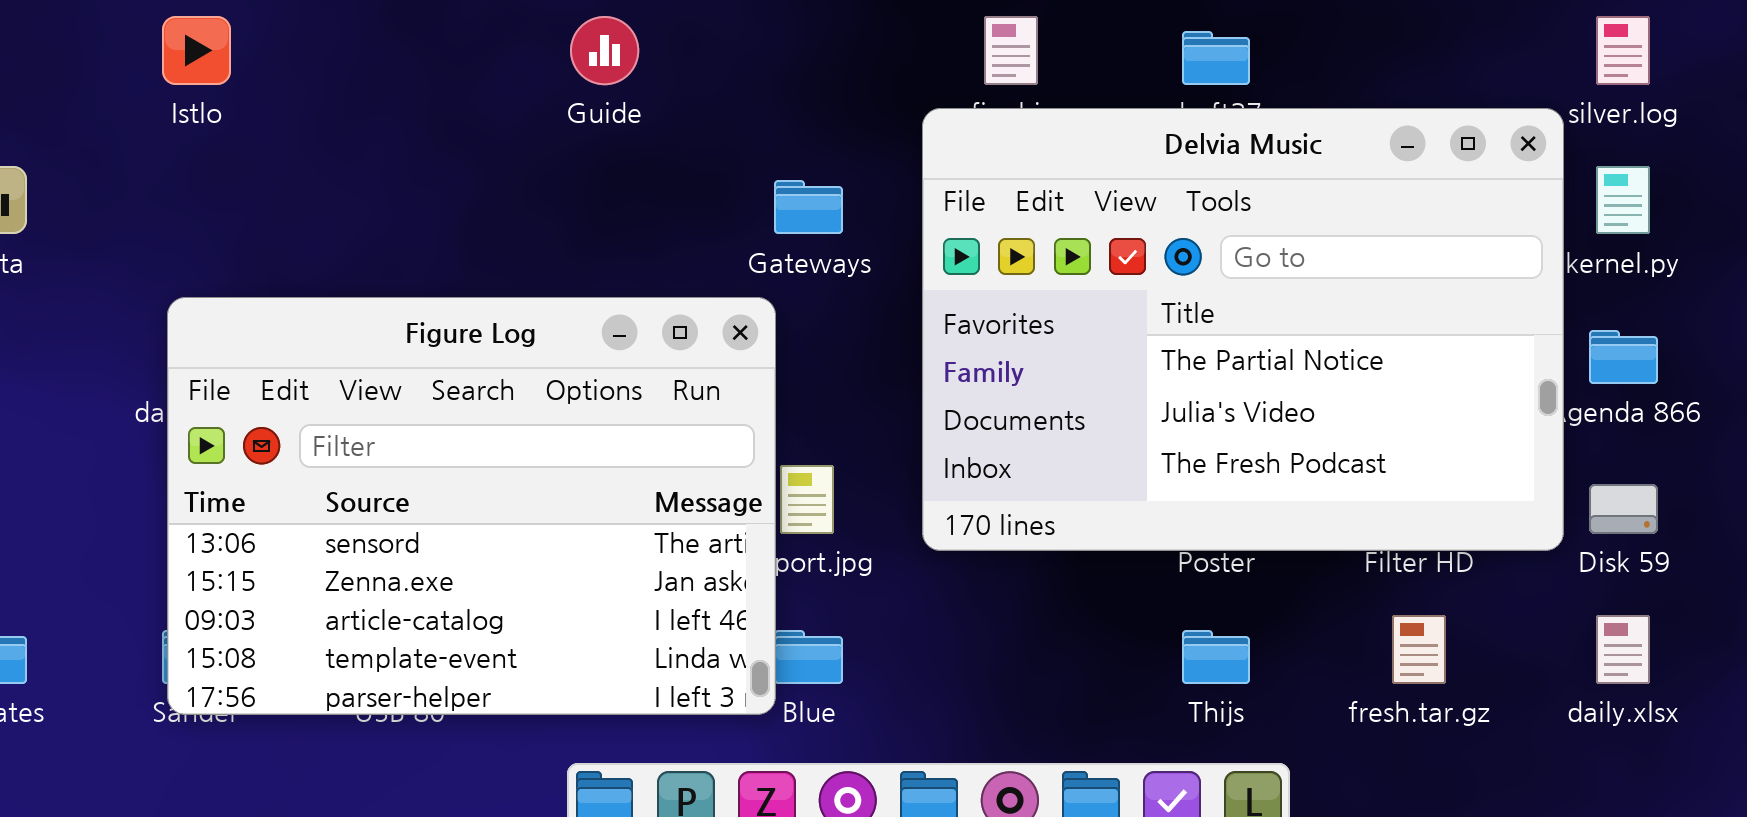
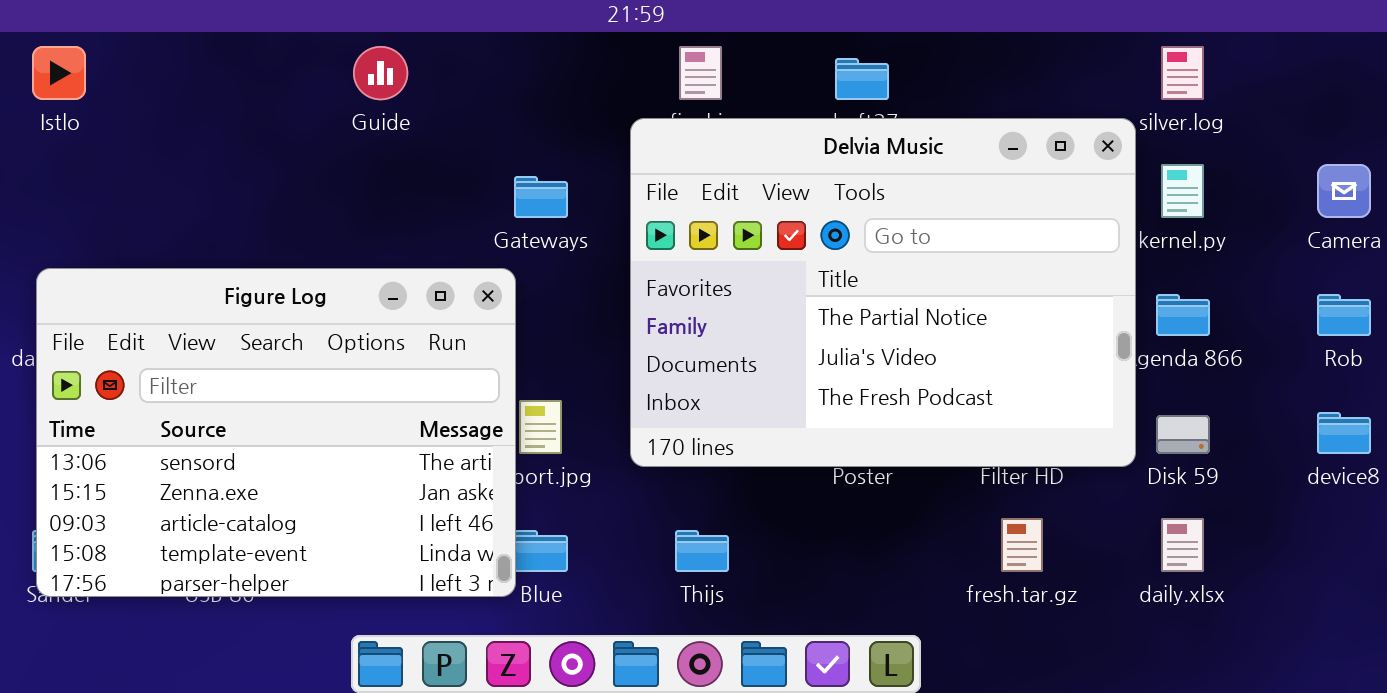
Thijs: [1182,630,1250,684] -> [675,530,729,572], moved

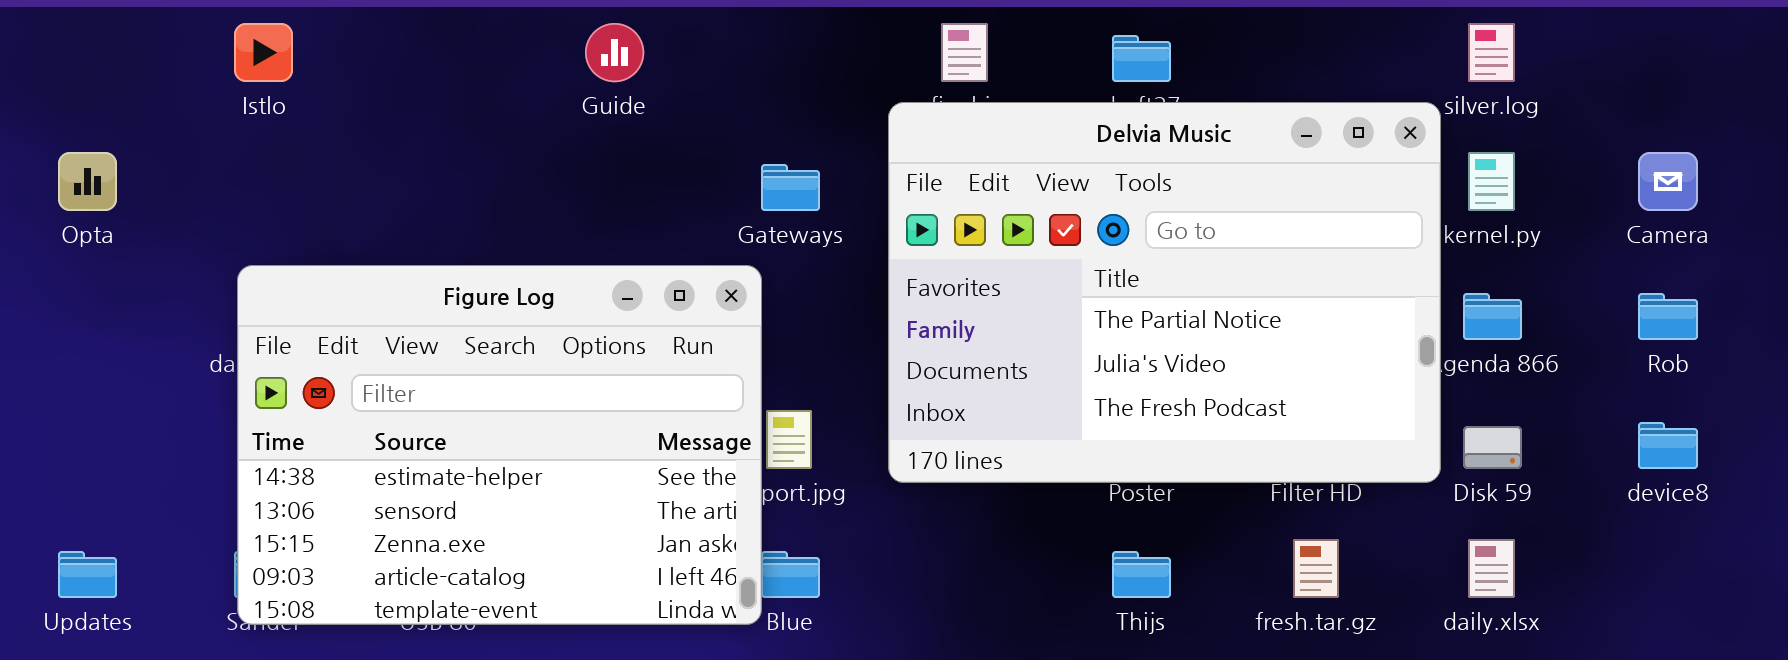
Figure Log: [36,268,516,597] -> [237,265,762,625], scrolled up 1 row
Thijs: [675,530,729,572] -> [1112,551,1171,598], moved

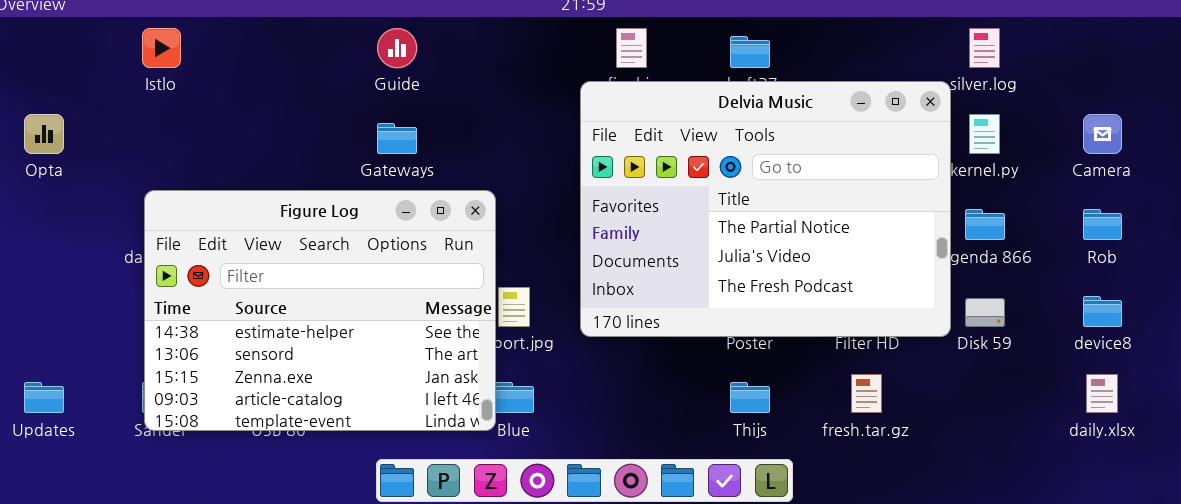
Gateways: [761,164,820,211] -> [377,123,417,154], moved
daily.xlsx: [1468,539,1515,598] -> [1086,374,1118,413], moved

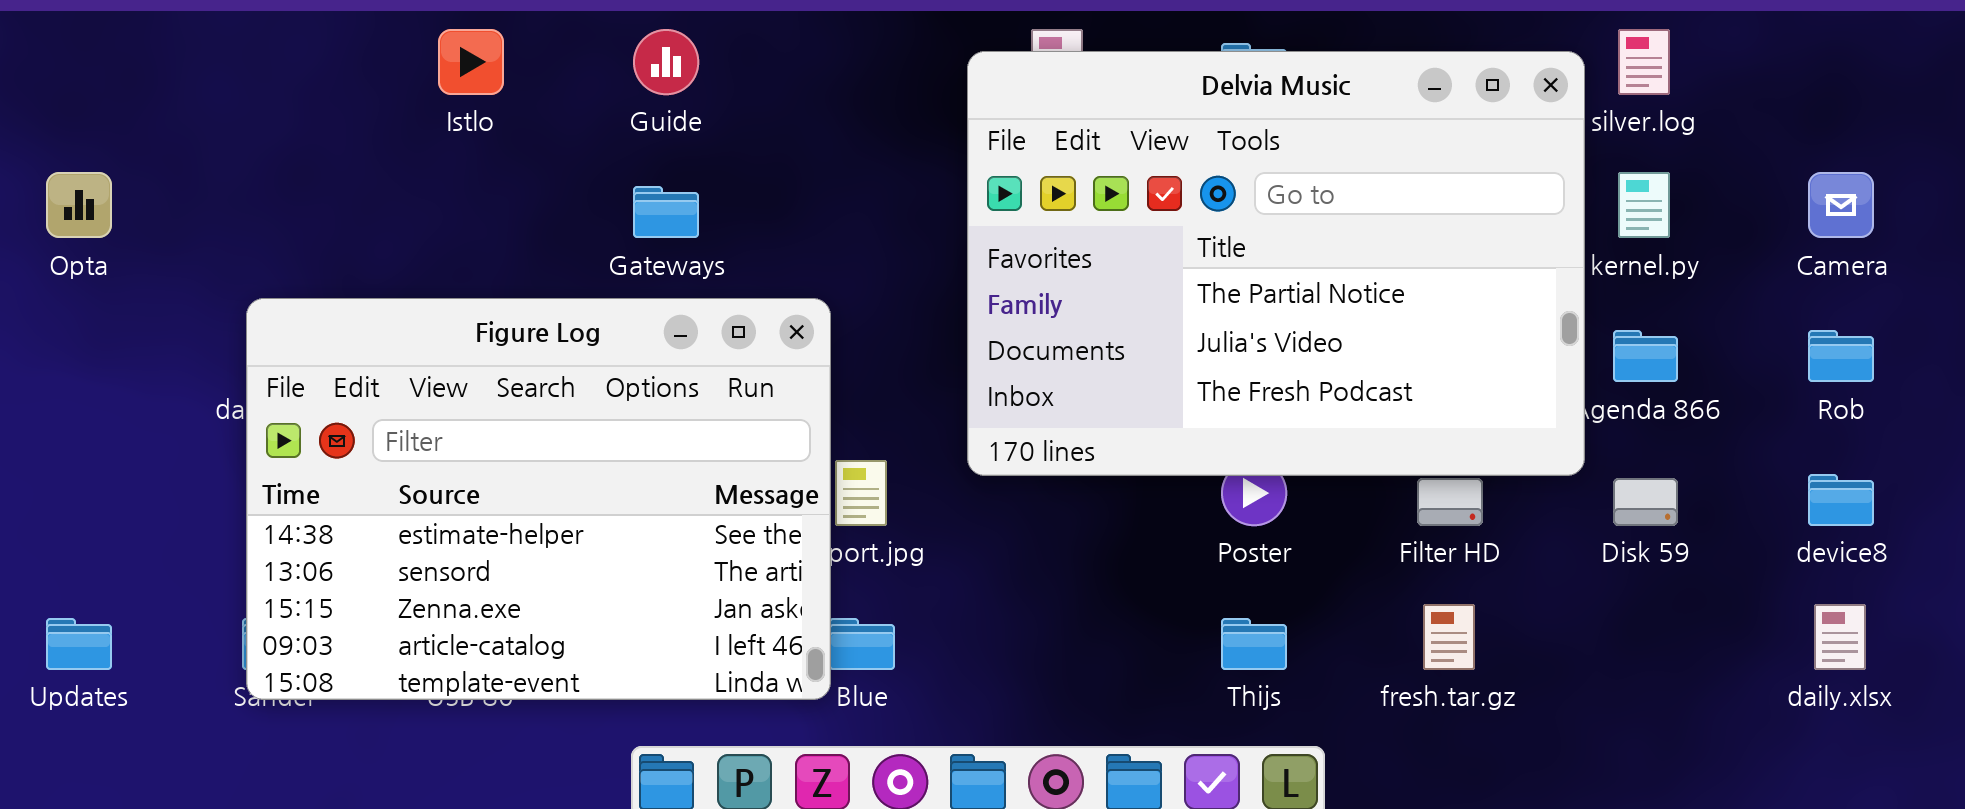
Istlo: [142,28,181,68] -> [438,29,504,95], moved
Delvia Music: [580,81,951,337] -> [967,51,1585,476], moved

